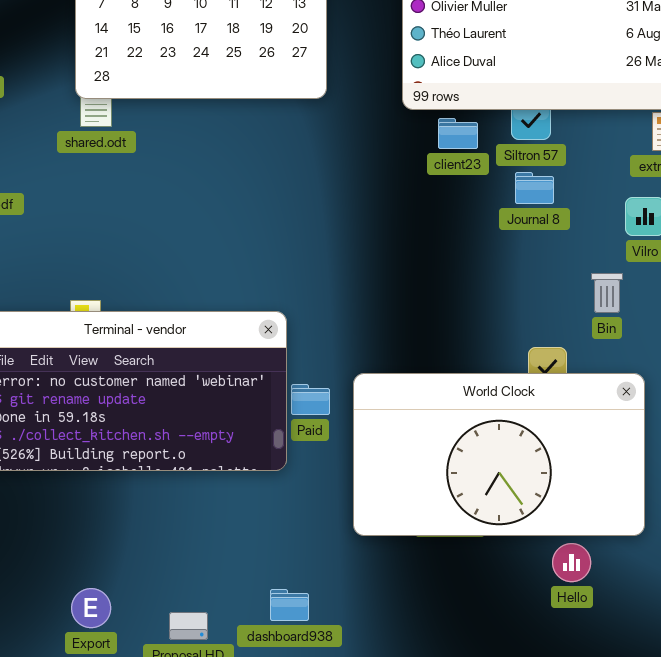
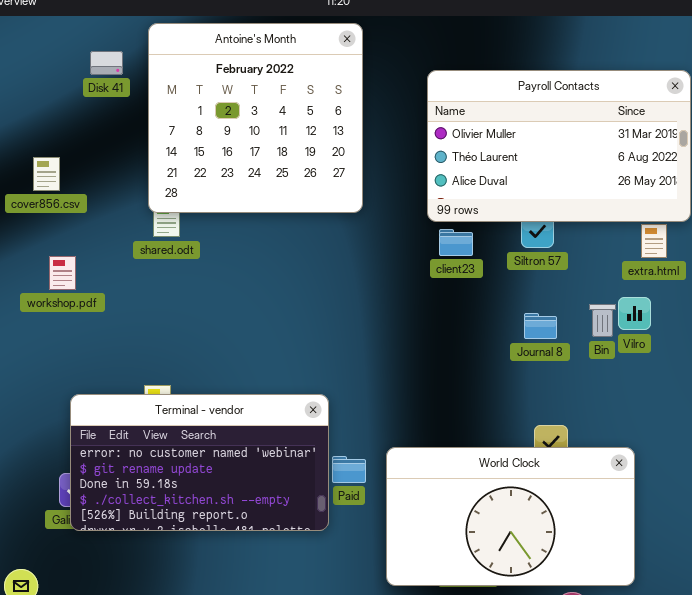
client23: [438,118,478,149] -> [439,229,473,256], moved
Journal 8: [515,172,554,204] -> [524,313,557,339], moved
Bin: [591,273,623,313] -> [589,304,616,337], moved

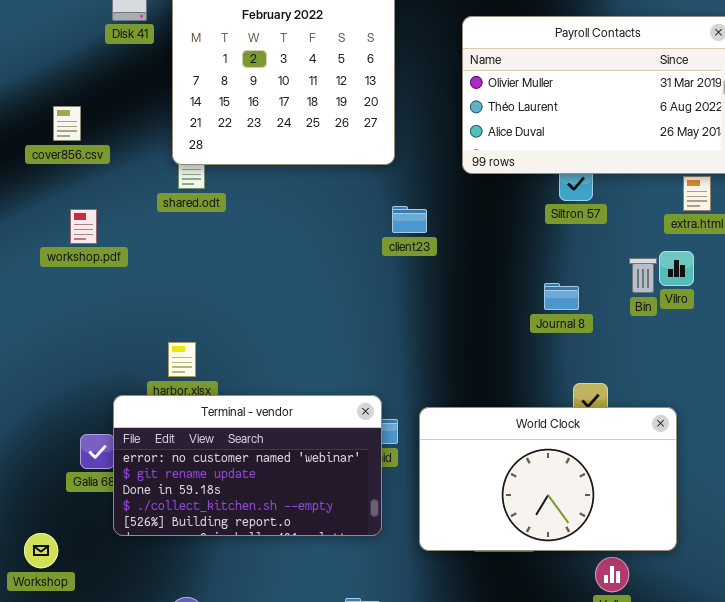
client23: [439,229,473,256] -> [392,206,427,233], moved
Journal 8: [524,313,557,339] -> [544,283,579,310], moved
Terminal - vendor: [70,394,329,531] -> [113,395,382,536], moved

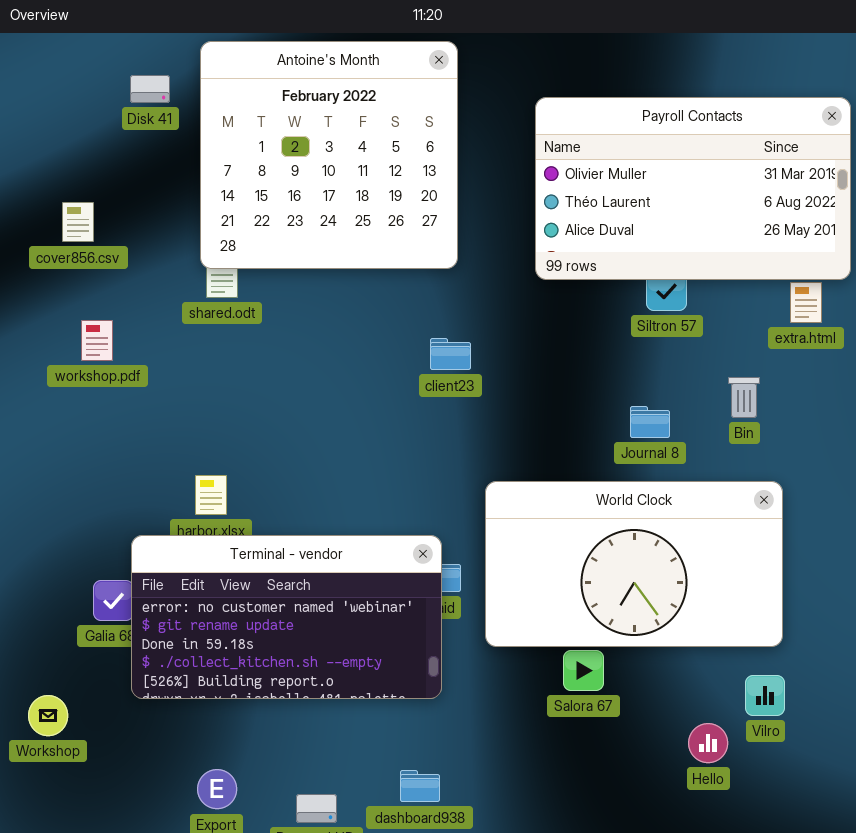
client23: [392,206,427,233] -> [430,338,471,370], moved
Vilro: [659,251,694,286] -> [745,675,785,716], moved
World Clock: [419,407,677,551] -> [485,481,783,647], moved

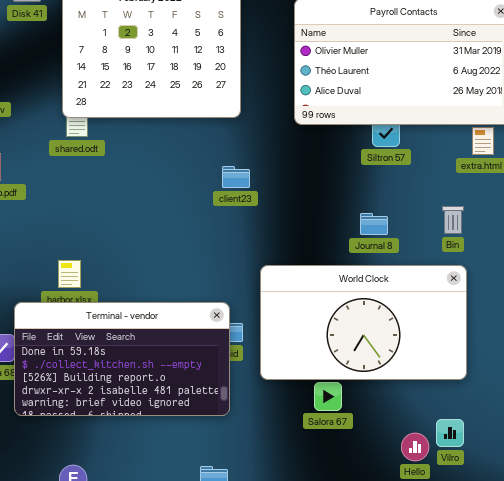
Bin: [728,377,760,418] -> [442,206,464,234], moved
Terminal - vendor: [131,535,442,699] -> [14,302,230,416], scrolled down 2 rows
Vilro: [745,675,785,716] -> [436,419,464,447], moved

